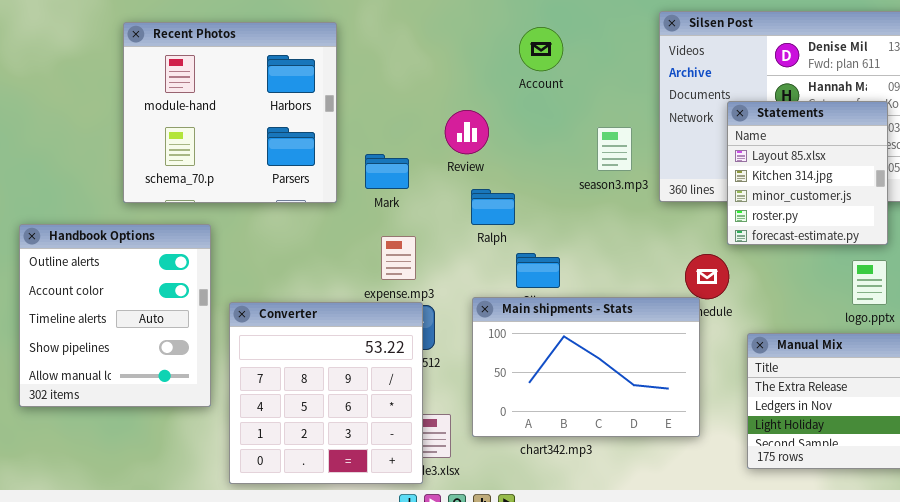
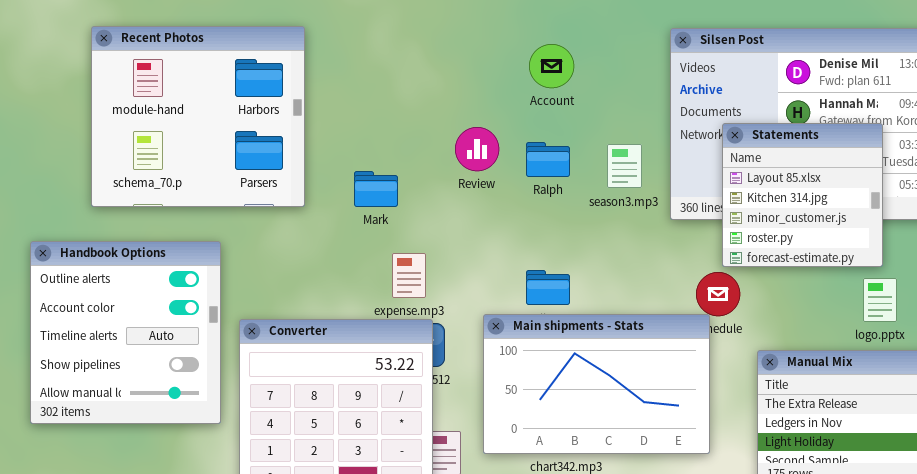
Recent Photos: [123,22,337,203] -> [91,26,305,207], moved
Statements: [727,101,888,245] -> [722,123,883,267], moved
Mark: [365,154,409,189] -> [354,171,398,207], moved
Ralph: [471,189,515,225] -> [526,142,570,177], moved

